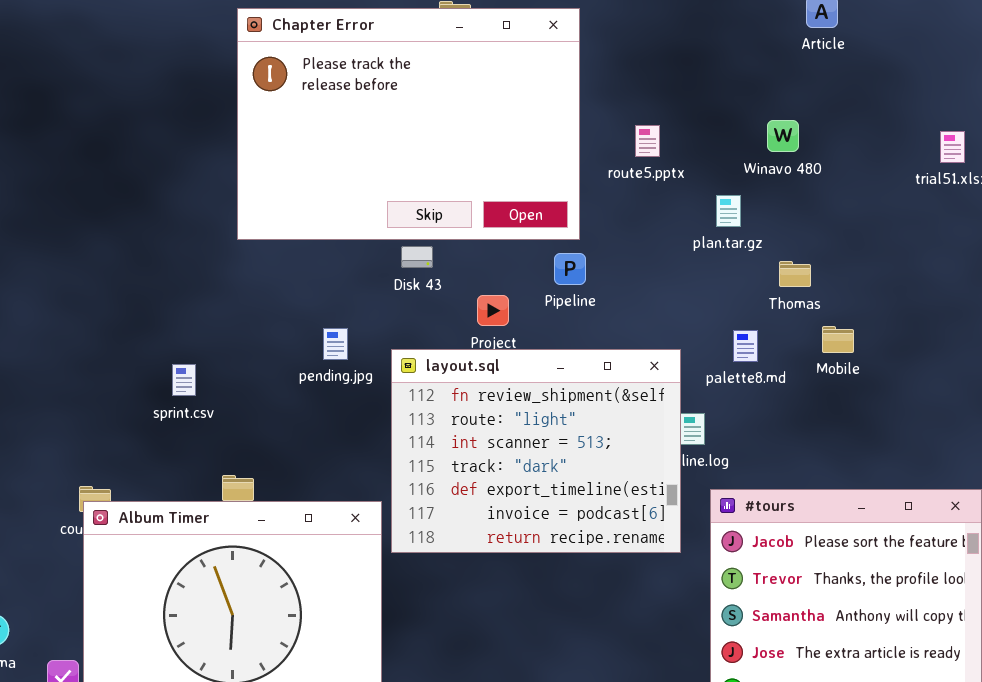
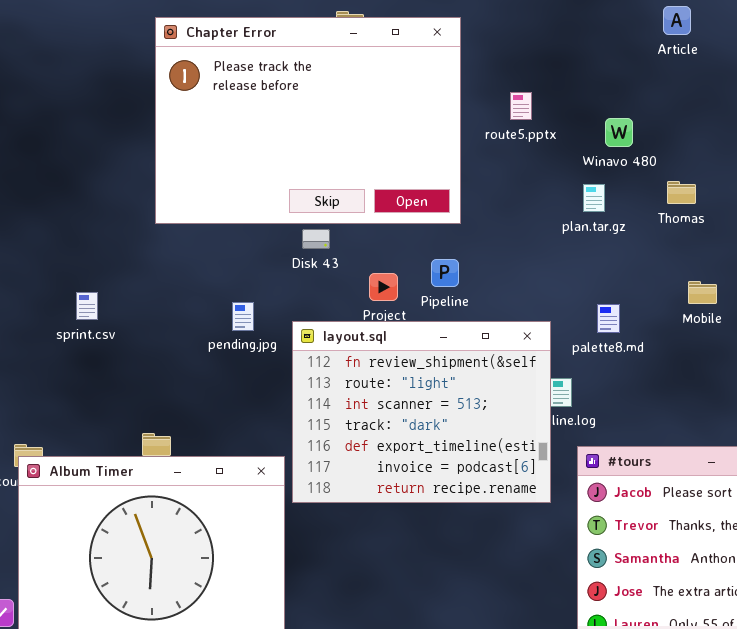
Winavo 480: [767,120,799,152] -> [605,118,633,147], moved
route5.pptx: [635,125,660,157] -> [510,92,532,120], moved
Pipeline: [554,253,586,285] -> [431,259,459,287], moved
Thomas: [779,261,811,287] -> [667,181,696,204], moved
Mobile: [822,326,854,353] -> [688,281,717,304], moved
sprint.csv: [172,364,196,396] -> [76,292,98,320], moved

